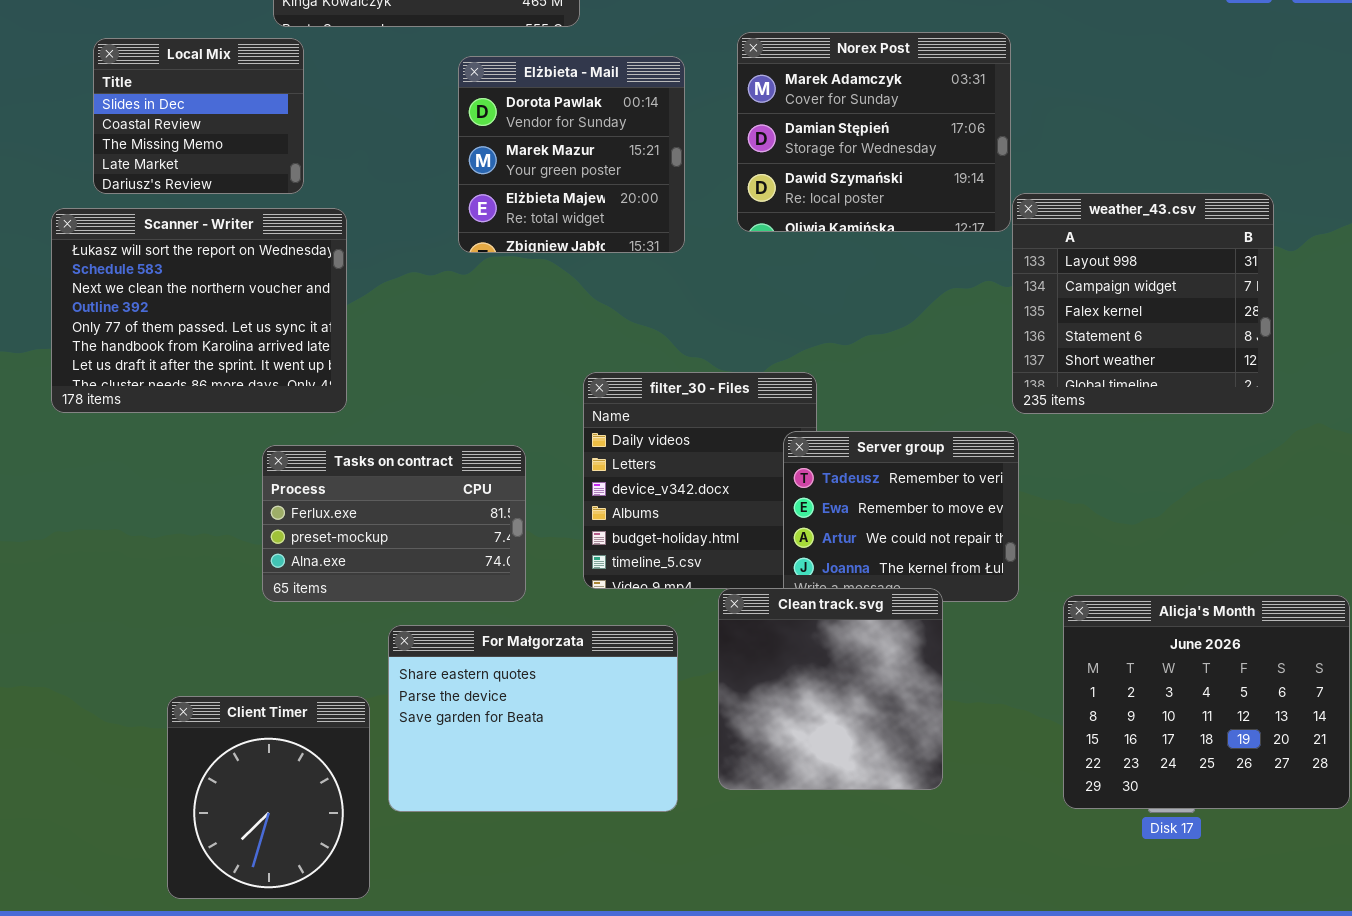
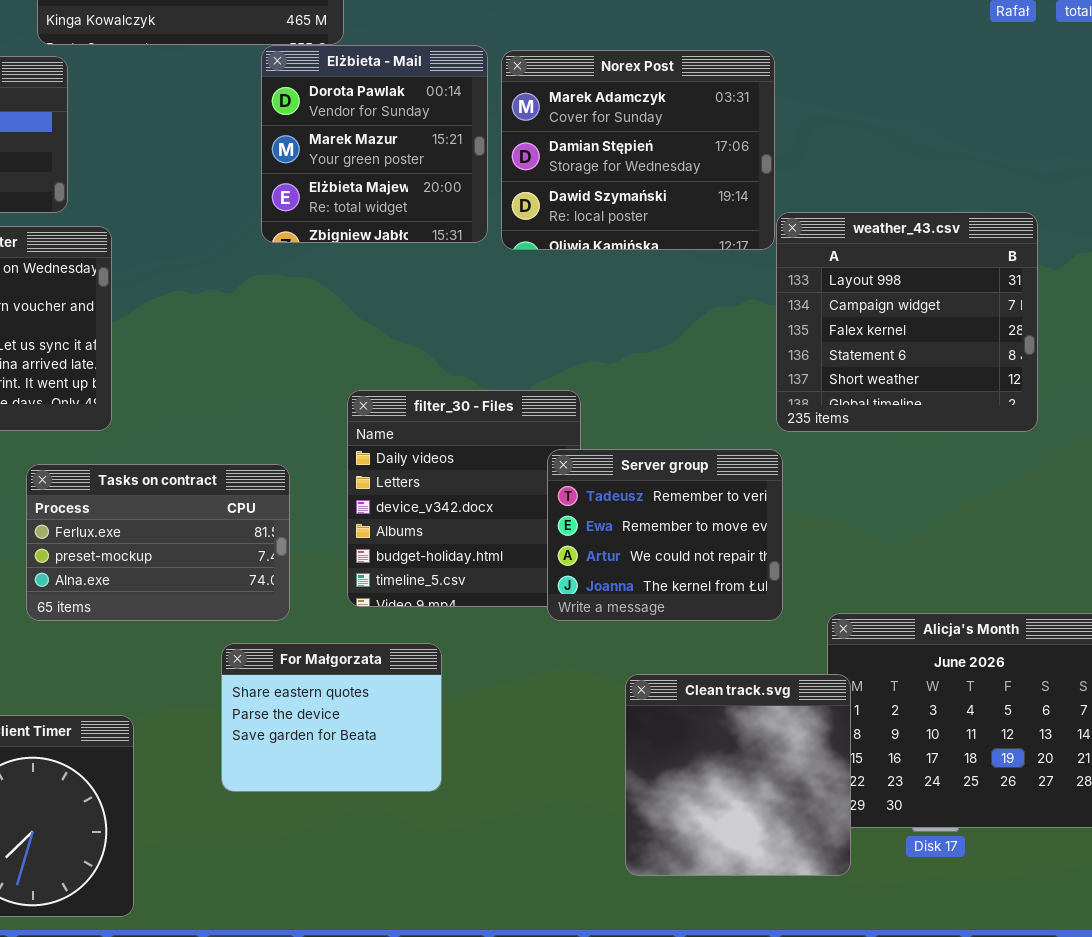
Elżbieta - Mail: [458,56,685,253] -> [261,45,488,243], moved
Clean track.svg: [718,588,943,790] -> [625,674,851,876], moved
For Małgorzata: [388,625,678,812] -> [221,643,442,792], resized

